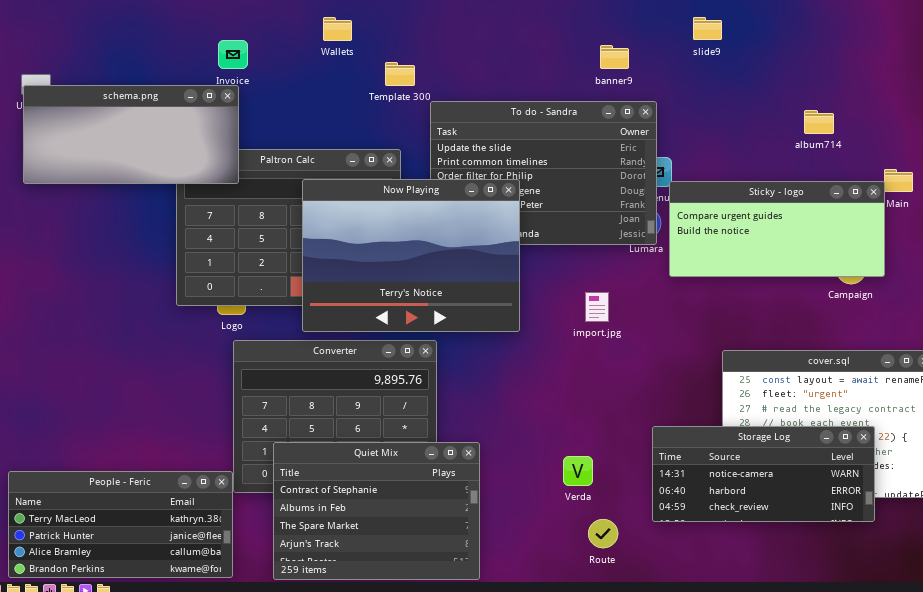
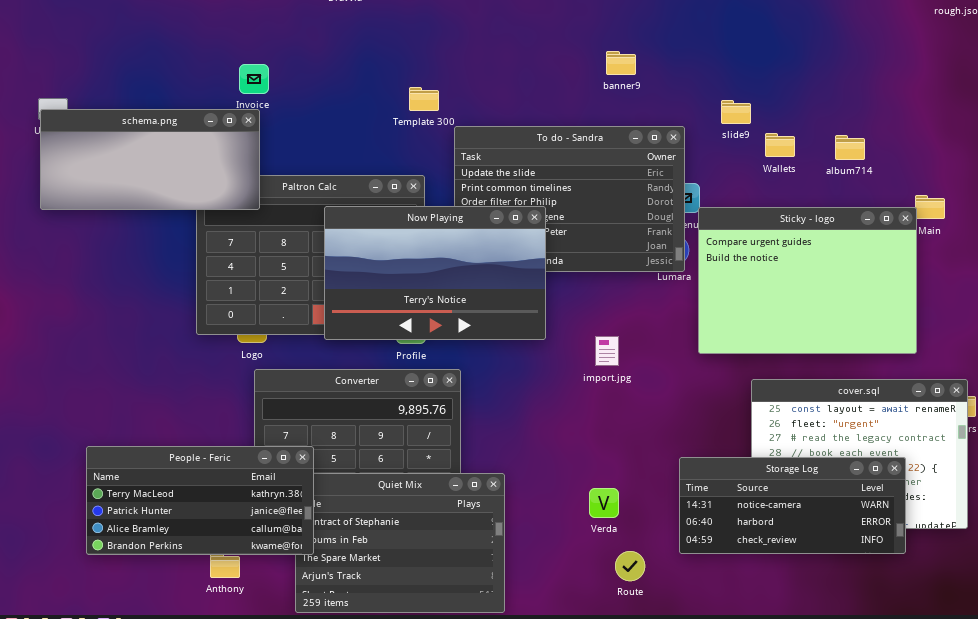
slide9: [693,17,722,40] -> [721,100,751,124], moved
Wallets: [323,17,352,41] -> [765,133,795,157], moved
banner9: [600,45,629,69] -> [606,51,636,75], moved
Now Playing: [302,179,520,332] -> [324,206,546,340], resized
Sticky - logo: [669,181,885,277] -> [698,207,917,354], resized
import.jpg: [585,292,609,322] -> [595,336,619,366], moved
People - Feric: [8,471,233,578] -> [86,446,314,555], moved

